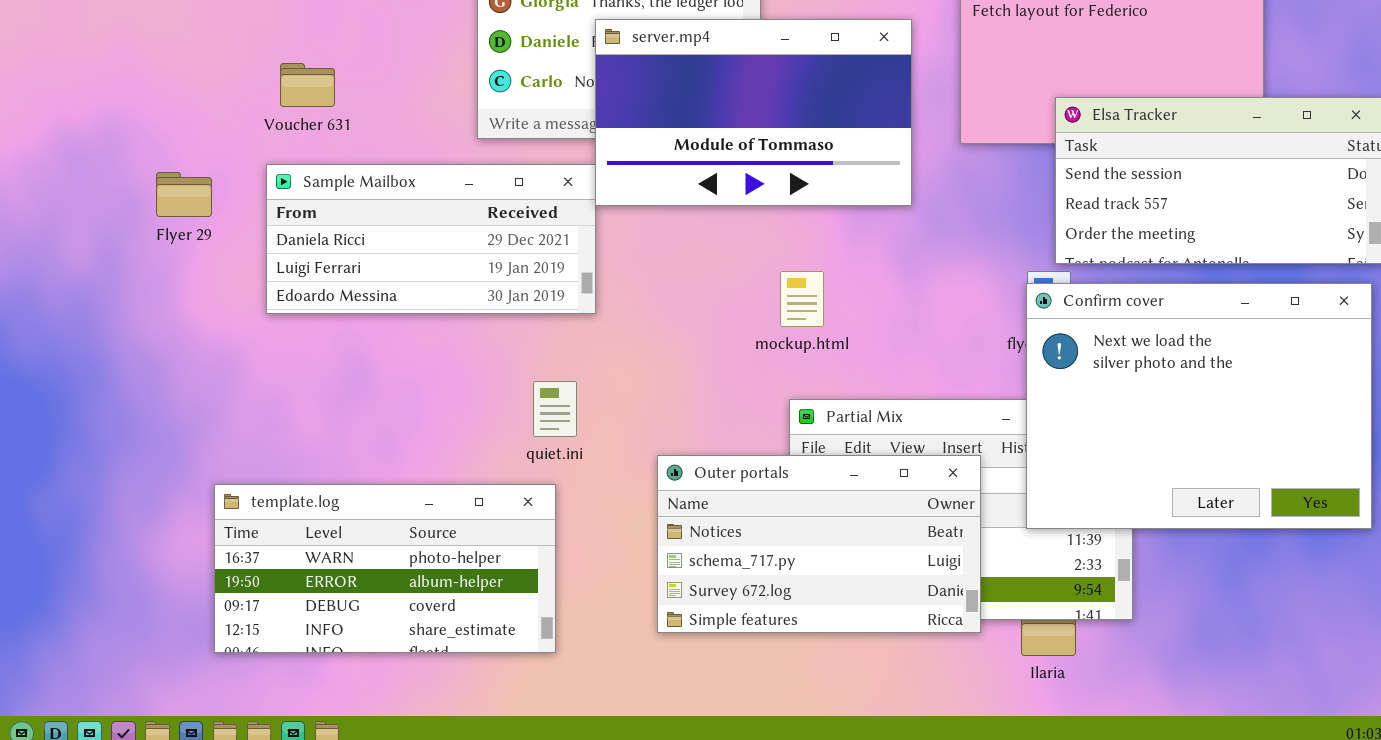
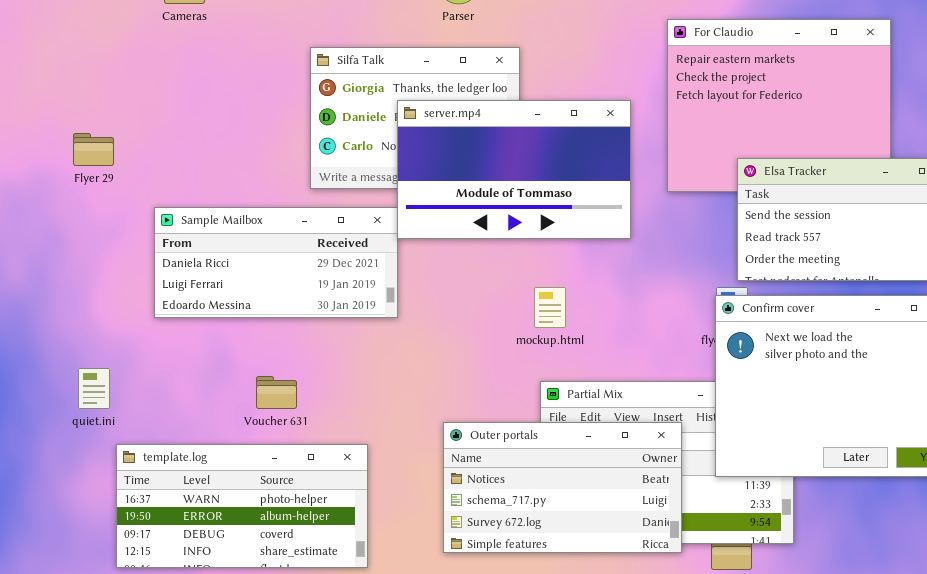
Voucher 631: [280,63,335,107] -> [256,376,297,409], moved
Flyer 29: [156,172,212,217] -> [73,133,114,166], moved
quiet.ini: [533,381,577,437] -> [78,368,110,409], moved

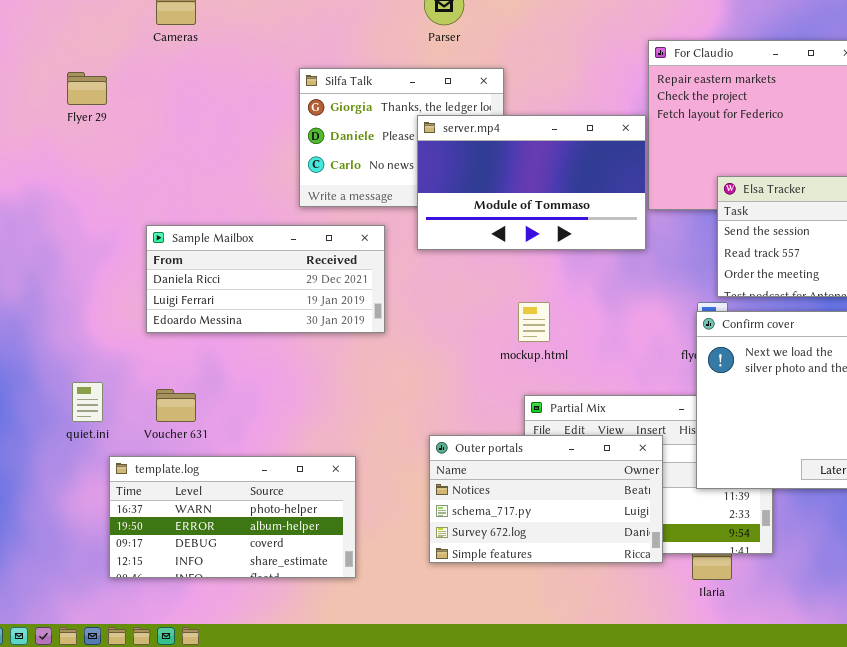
server.mp4: [397,100,631,239] -> [417,115,646,250], moved
Flyer 29: [73,133,114,166] -> [67,72,107,105], moved
Voucher 631: [256,376,297,409] -> [156,389,196,422], moved

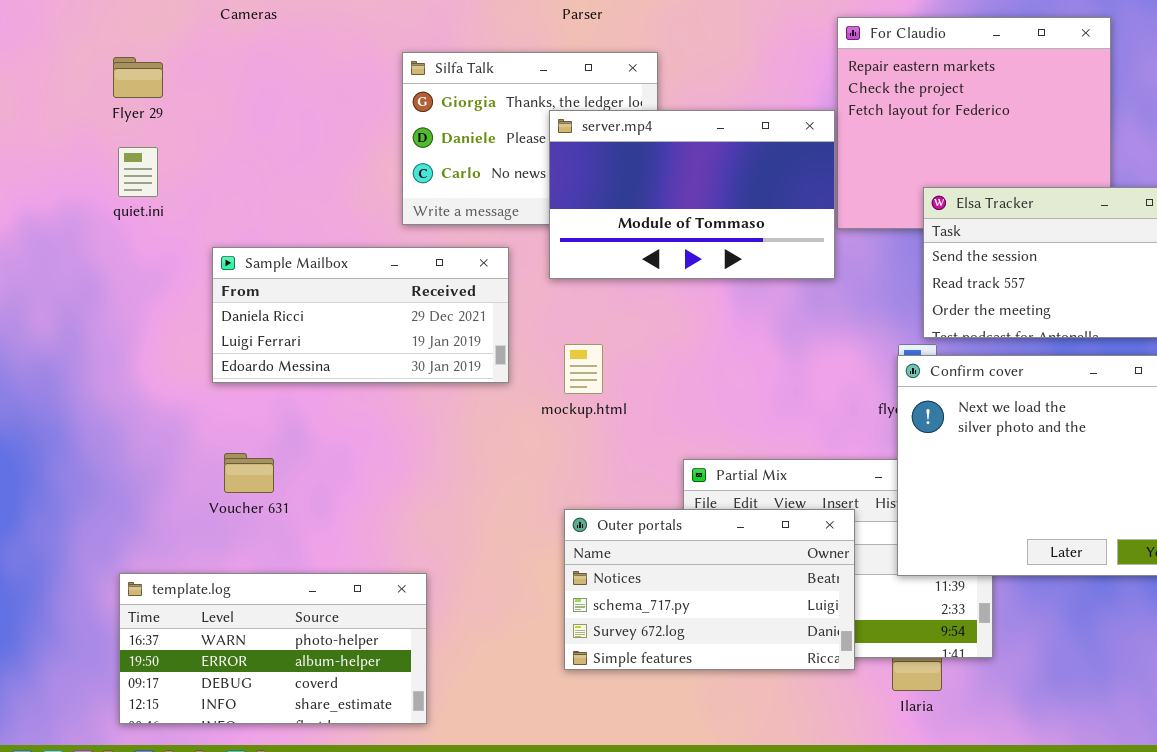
mockup.html: [518,302,550,342] -> [564,344,603,394], moved
quiet.ini: [72,382,103,422] -> [118,147,158,197], moved
template.log: [109,456,356,578] -> [119,573,427,724], moved

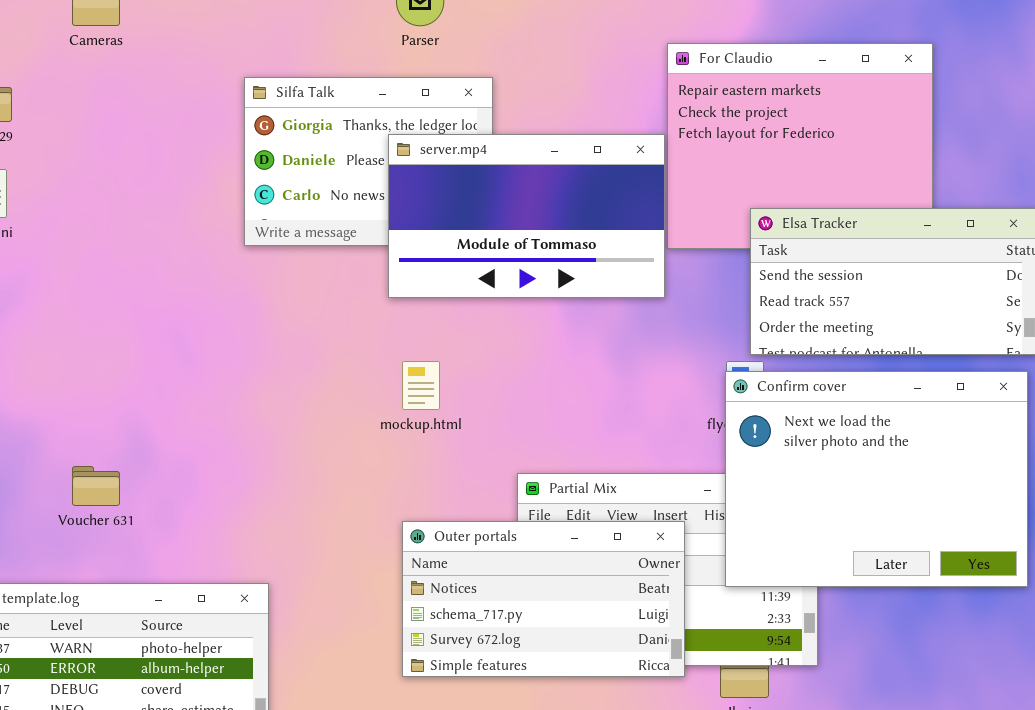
Sample Mailbox: [212,247,509,383] -> none, closed

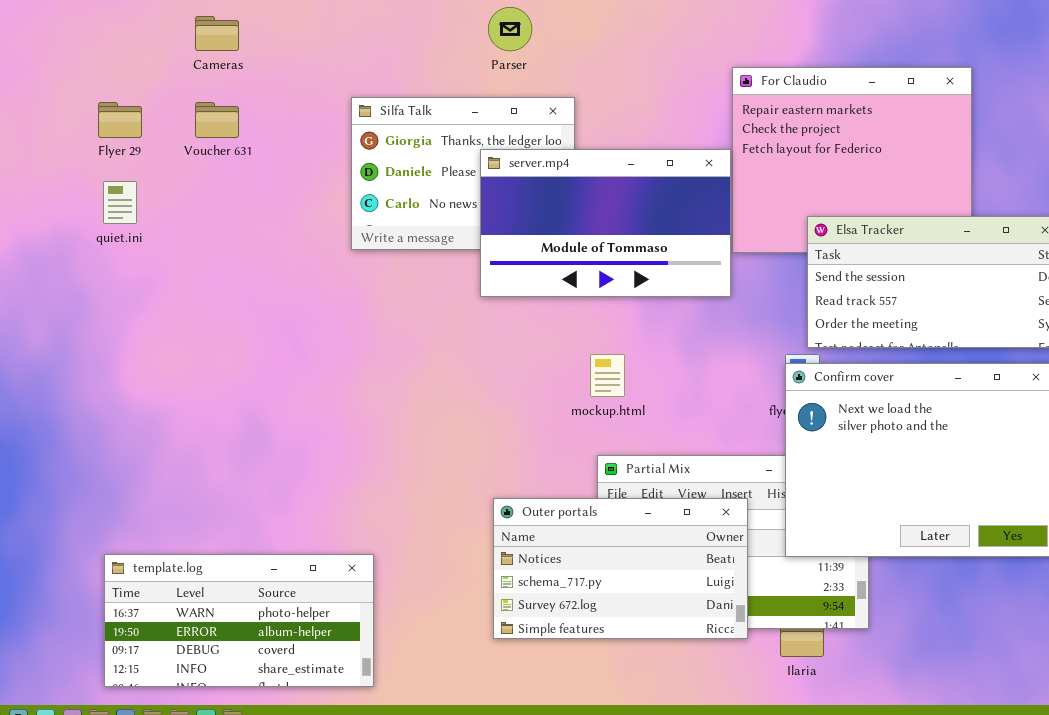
mockup.html: [402,361,440,410] -> [590,354,625,397], moved
Voucher 631: [72,466,120,506] -> [195,102,239,138], moved

